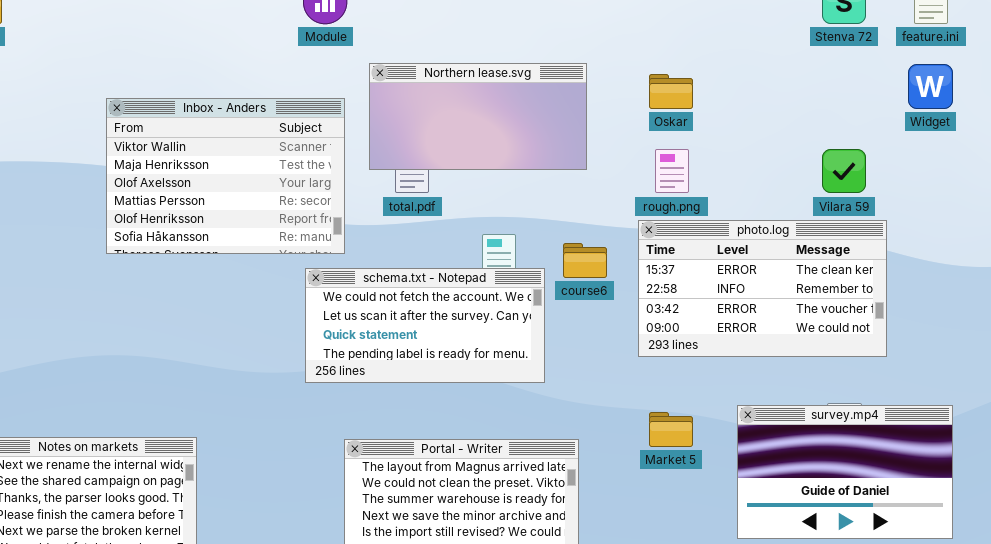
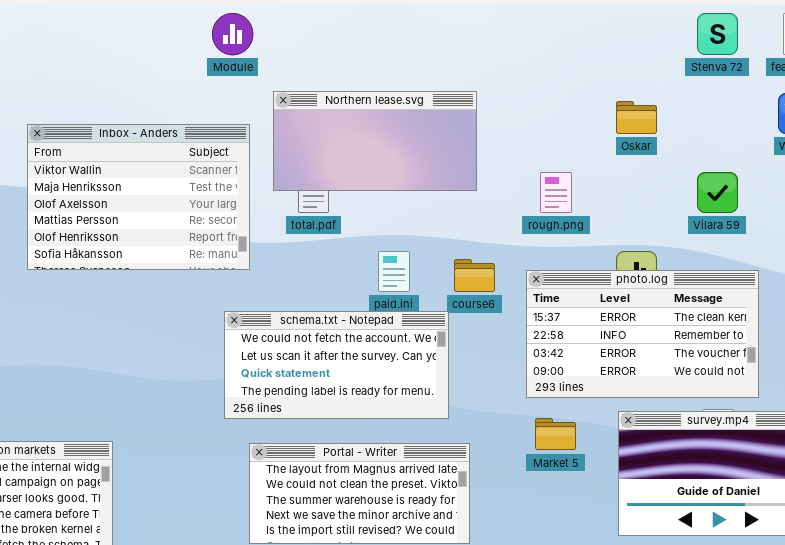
Oskar: [649,74,693,109] -> [616,101,657,134], moved
photo.log: [638,220,887,357] -> [526,270,759,398], moved
schema.txt - Notepad: [305,268,545,383] -> [224,311,449,419], moved

